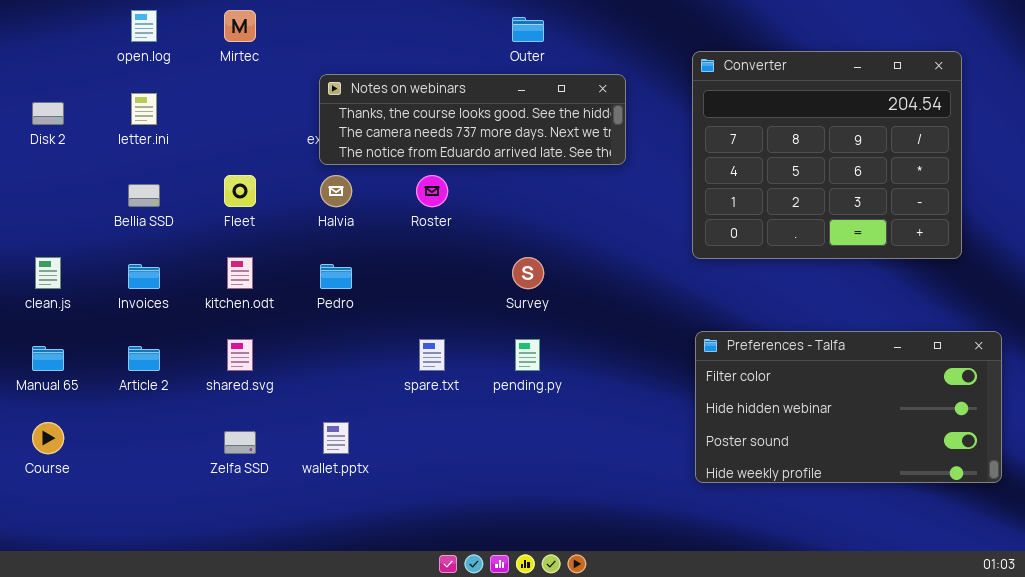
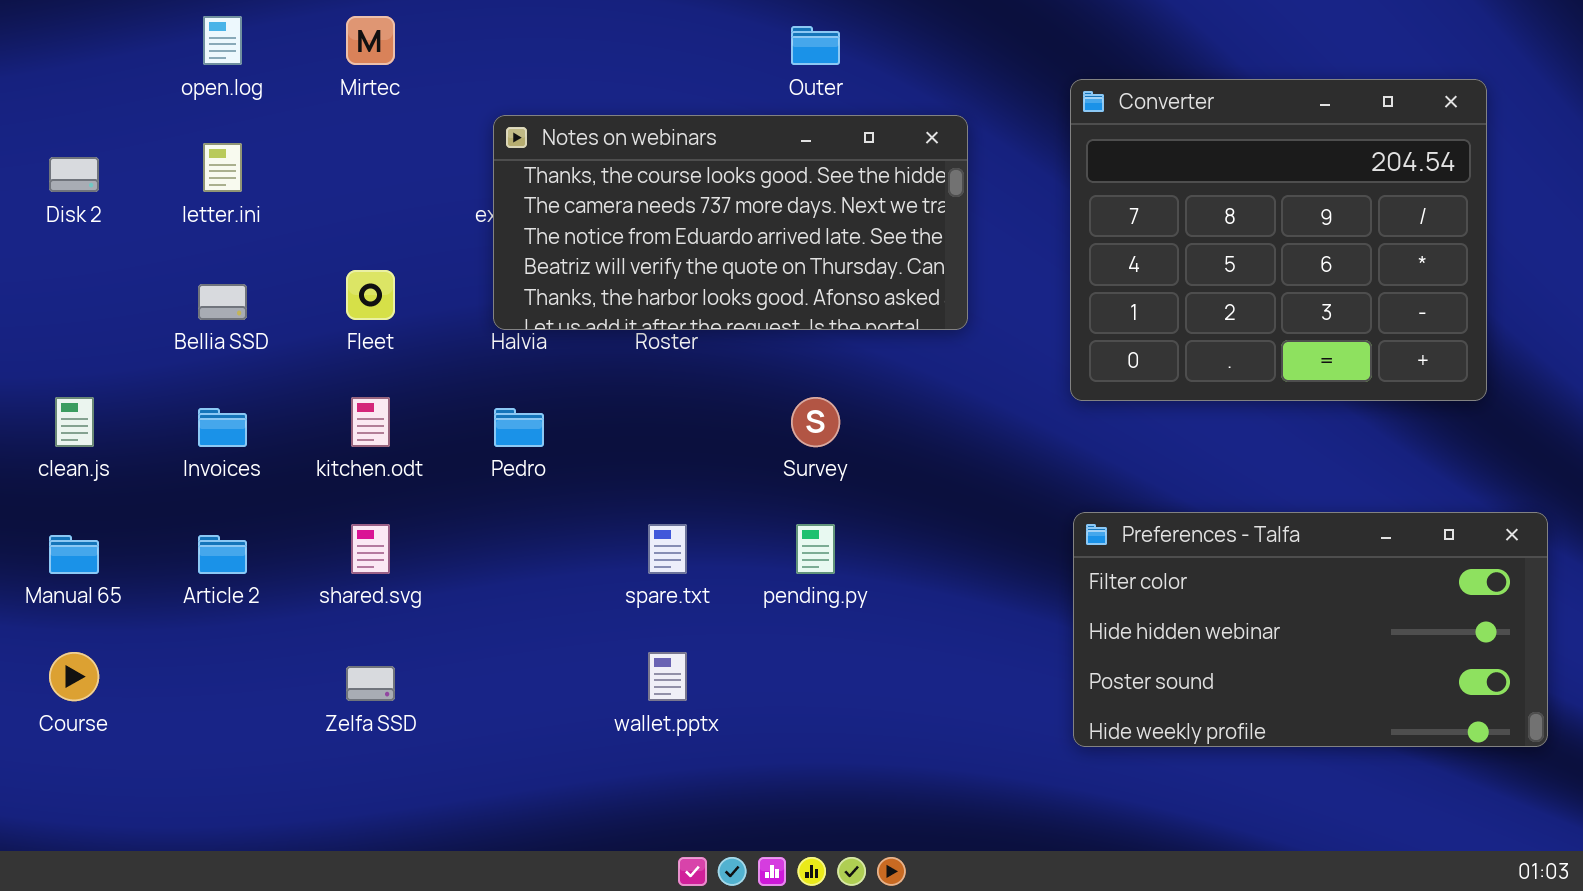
Notes on webinars: [319,74,626,165] -> [493,115,968,330], resized
wallet.pptx: [323,422,349,454] -> [648,652,687,701], moved

